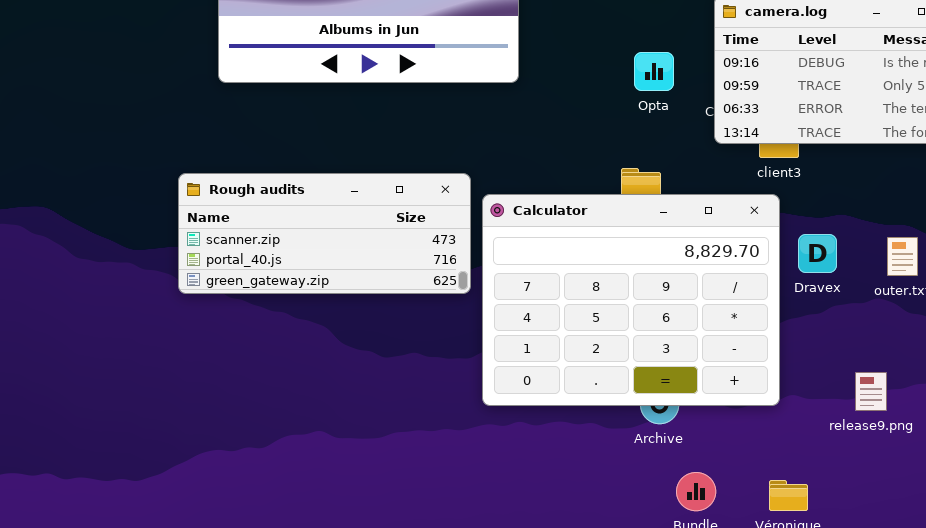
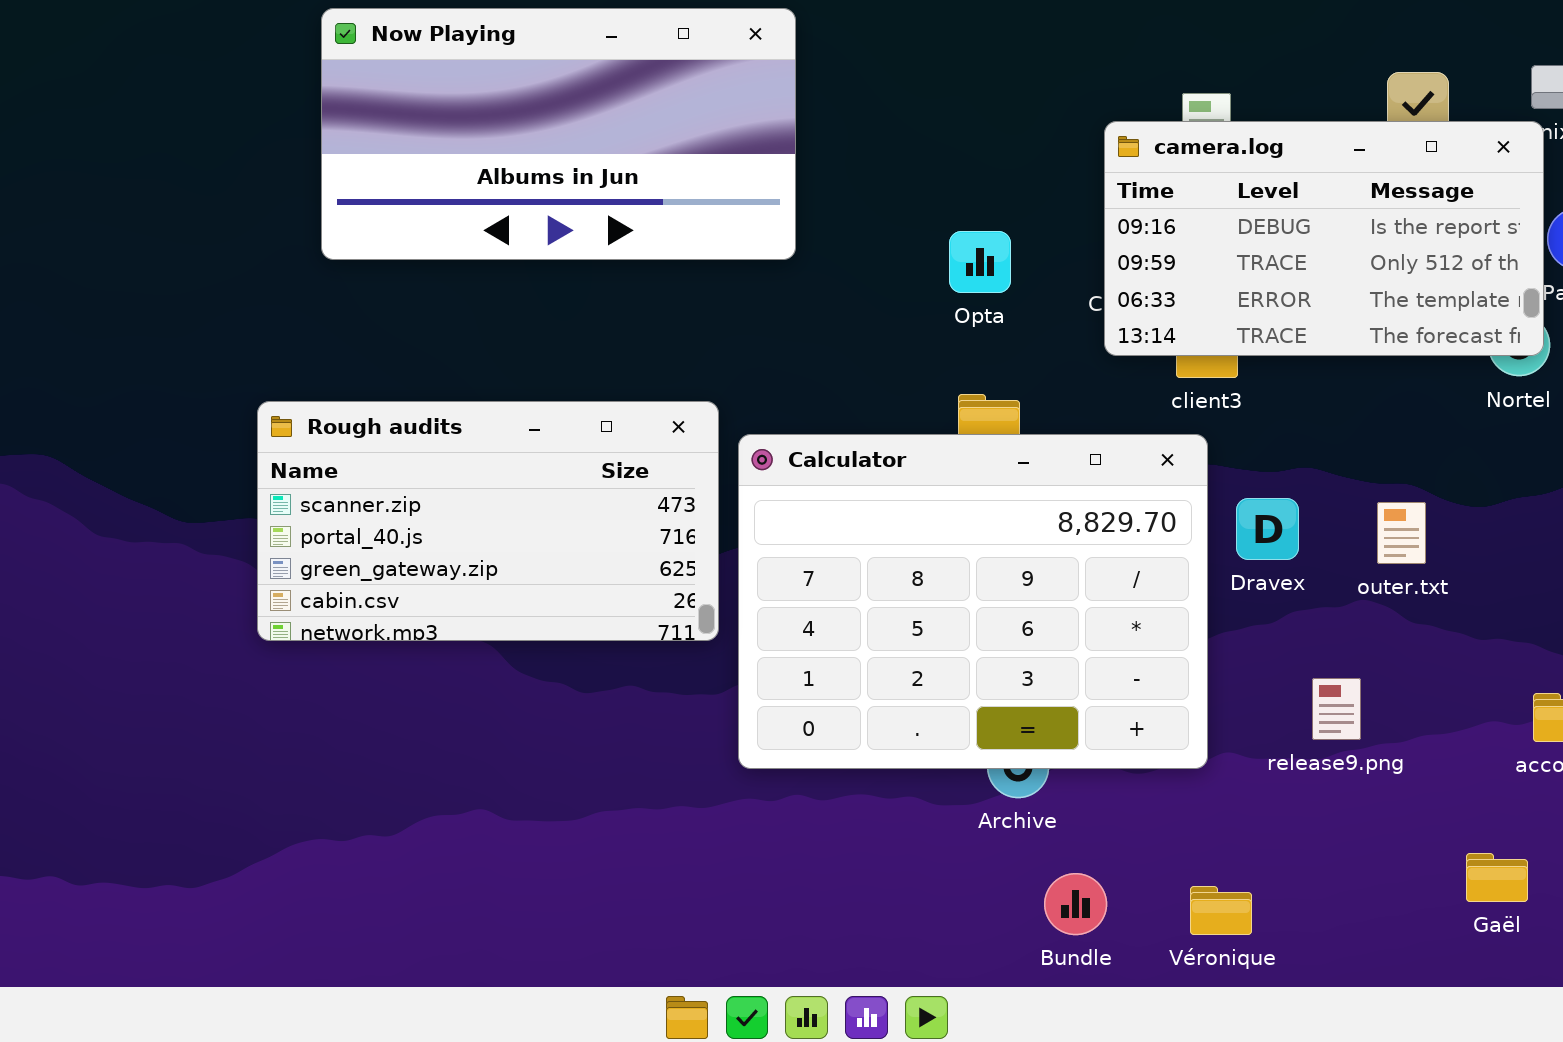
Opta: [634,52,674,91] -> [949,231,1011,293], moved
Rough audits: [178,173,471,294] -> [257,401,719,641], resized
release9.png: [855,372,887,411] -> [1312,678,1361,740], moved

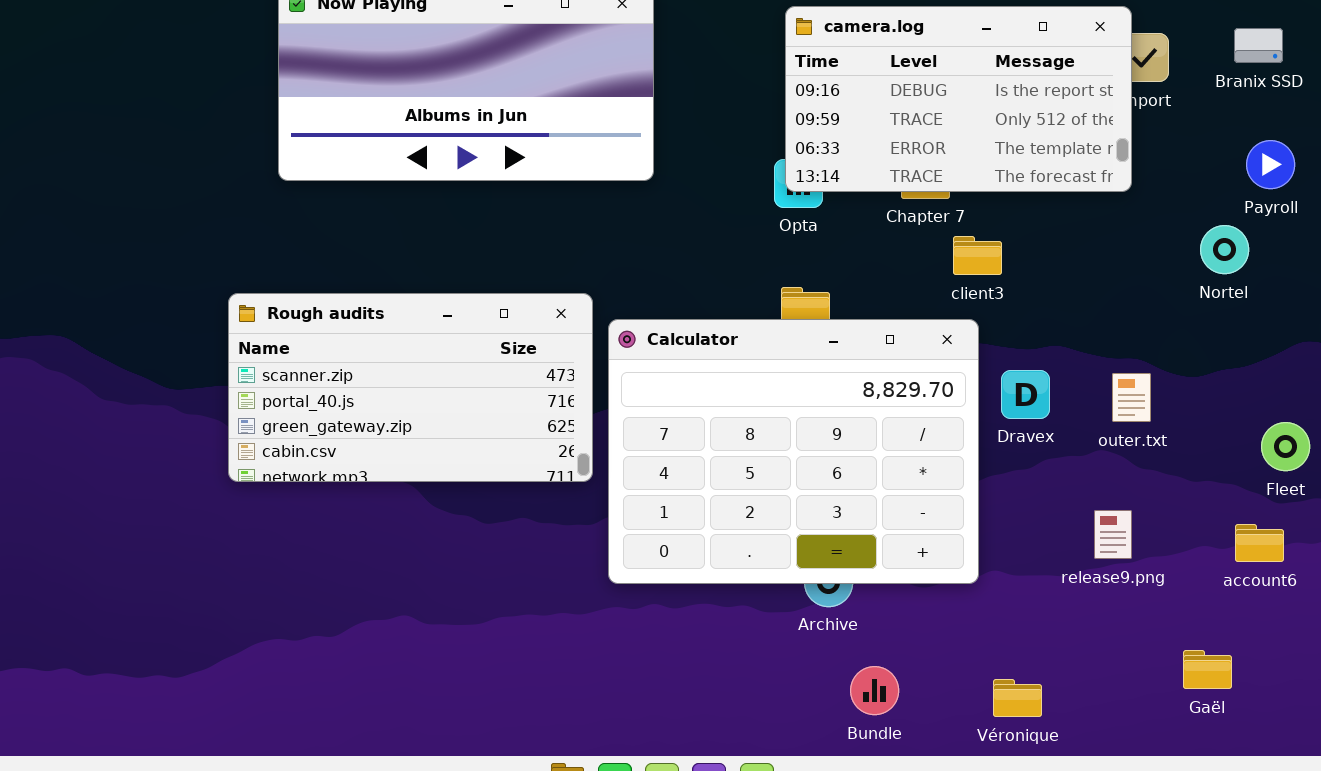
camera.log: [1104,121,1544,356] -> [785,6,1132,192], moved
release9.png: [1312,678,1361,740] -> [1094,510,1132,559], moved
Véronique: [1190,886,1252,935] -> [993,679,1042,717], moved

